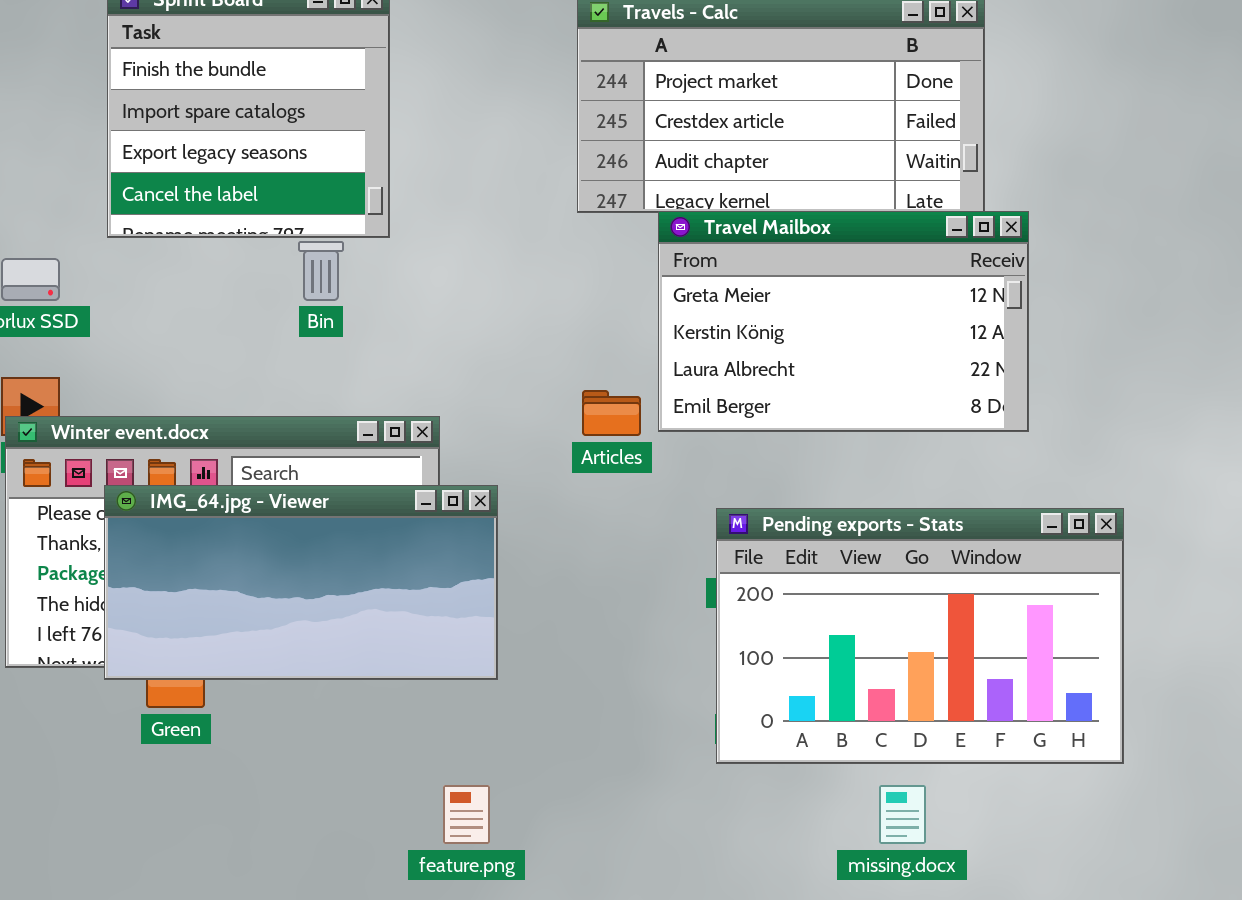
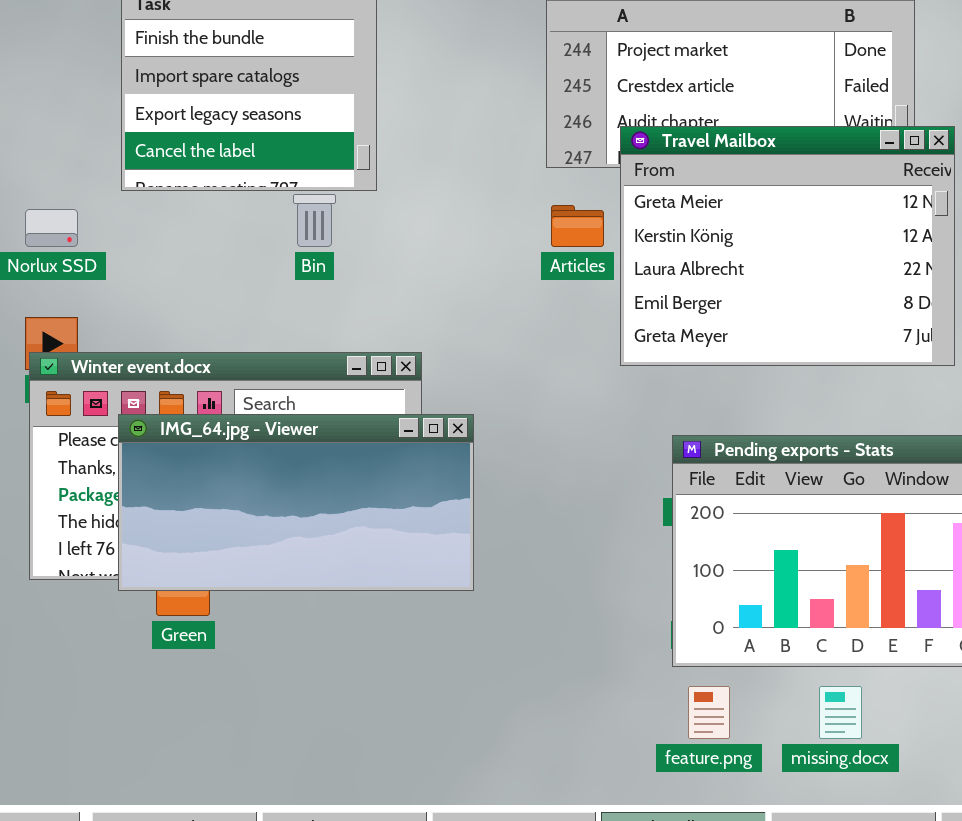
Travel Mailbox: [658,211,1029,432] -> [620,126,955,366], resized
Articles: [582,390,641,436] -> [551,205,604,247], moved
feature.png: [443,785,490,844] -> [688,686,730,739], moved

